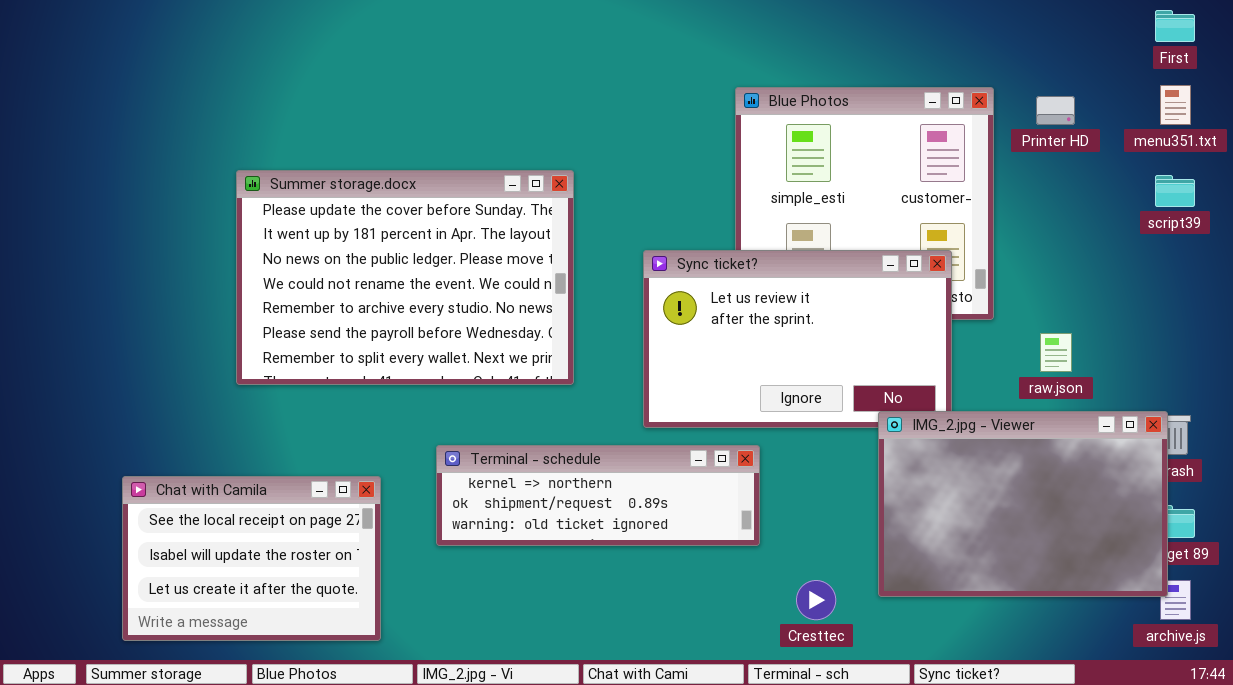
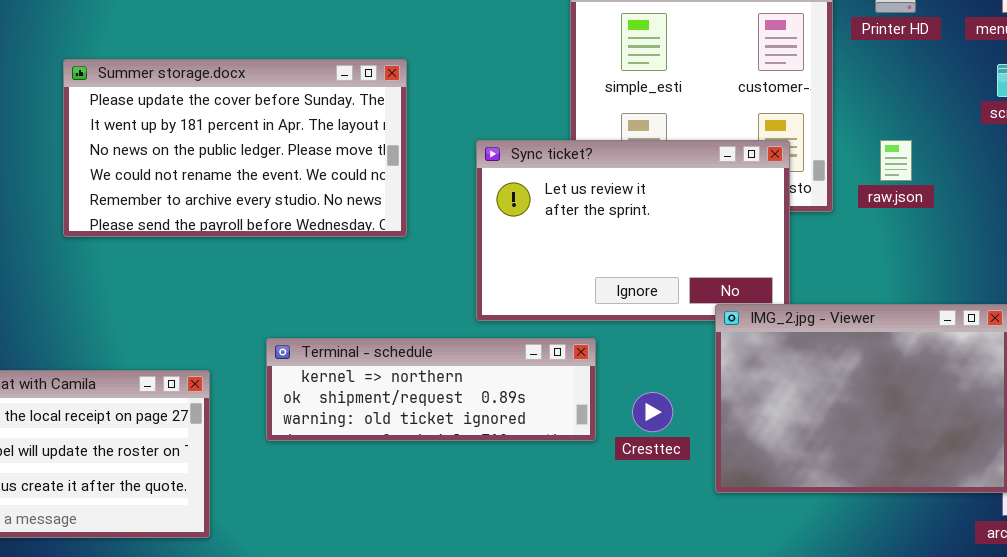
Summer storage.docx: [236,170,574,385] -> [63,59,407,237], resized
raw.json: [1040,333,1072,372] -> [880,140,912,181], moved
Cresttec: [796,580,836,620] -> [632,392,673,432], moved

